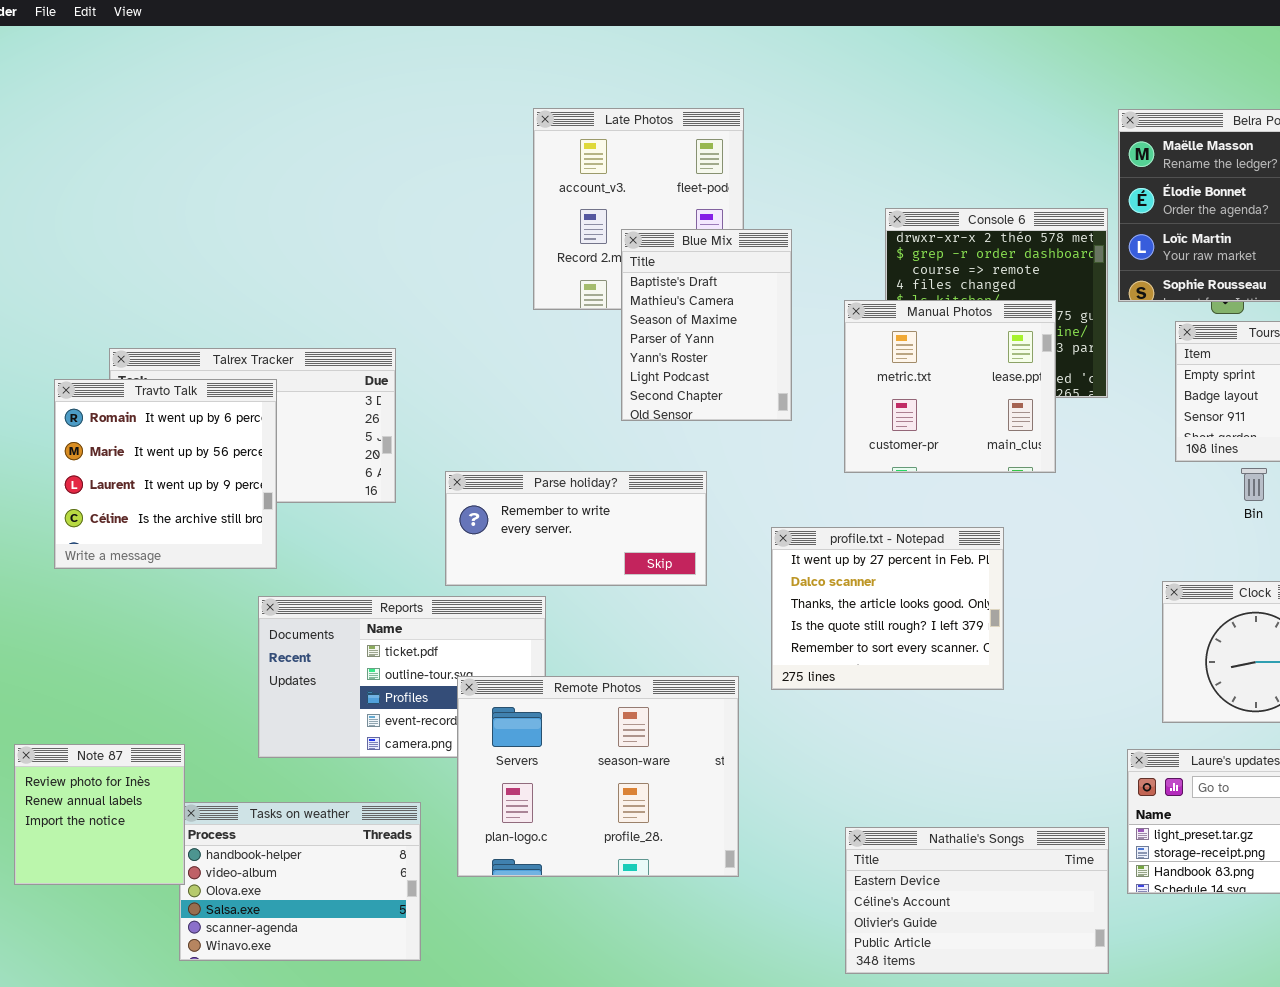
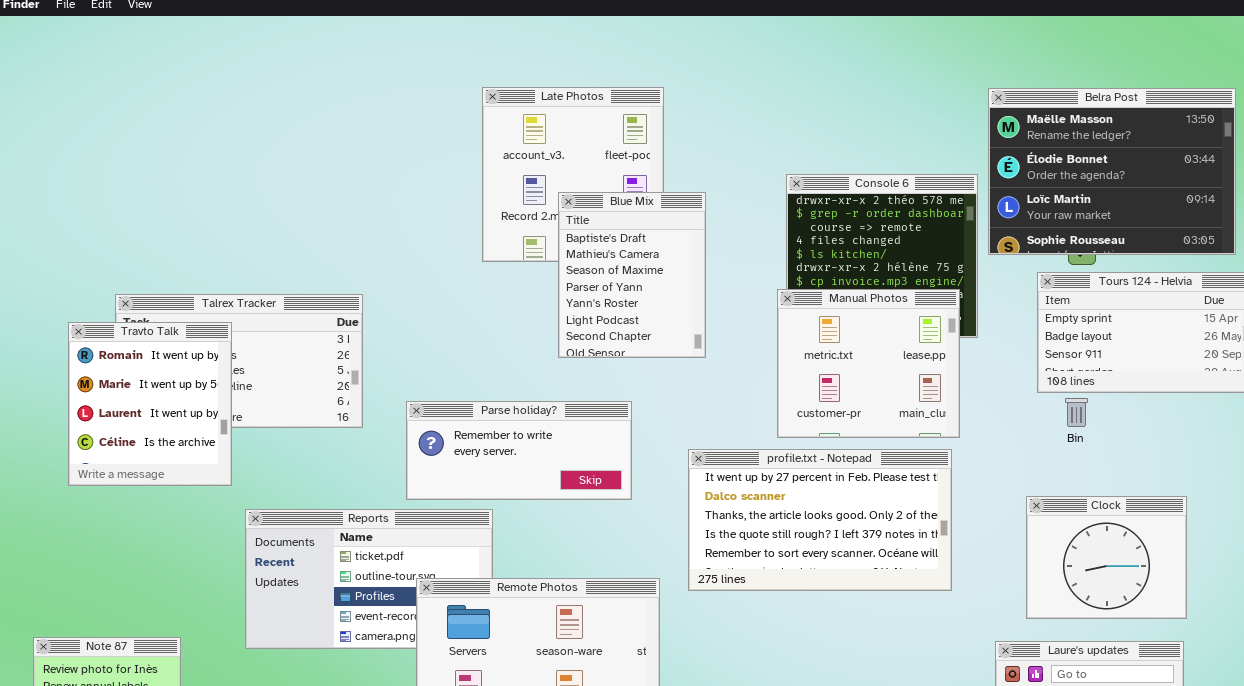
Manual Photos: [844,300,1056,473] -> [777,289,960,438], moved
Travto Talk: [54,379,277,569] -> [68,322,232,486], resized
Bin: [1241,468,1267,501] -> [1065,398,1088,427], moved
profile.txt - Notepad: [771,527,1004,690] -> [688,449,952,591], resized

